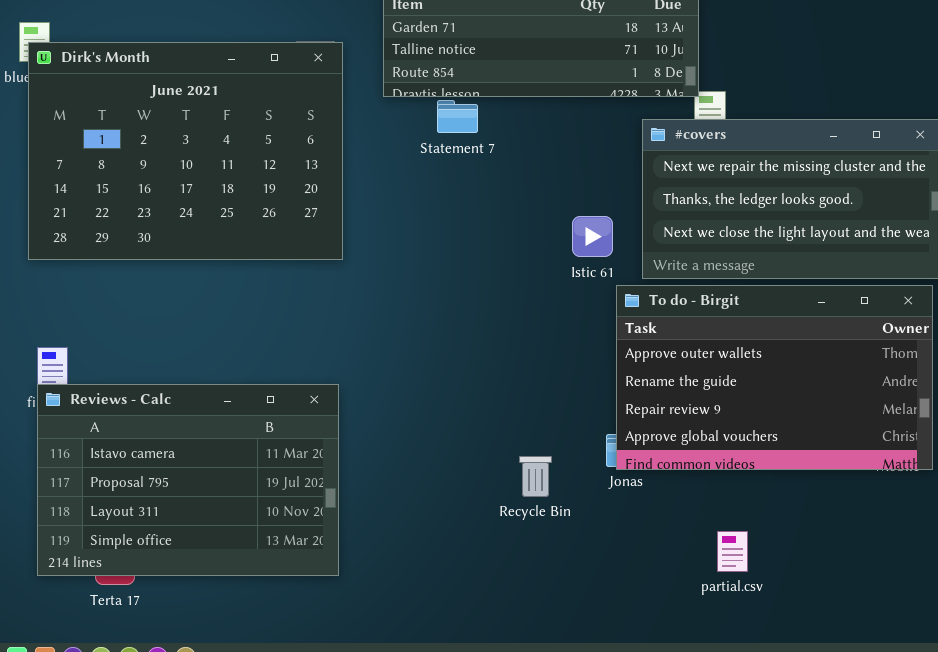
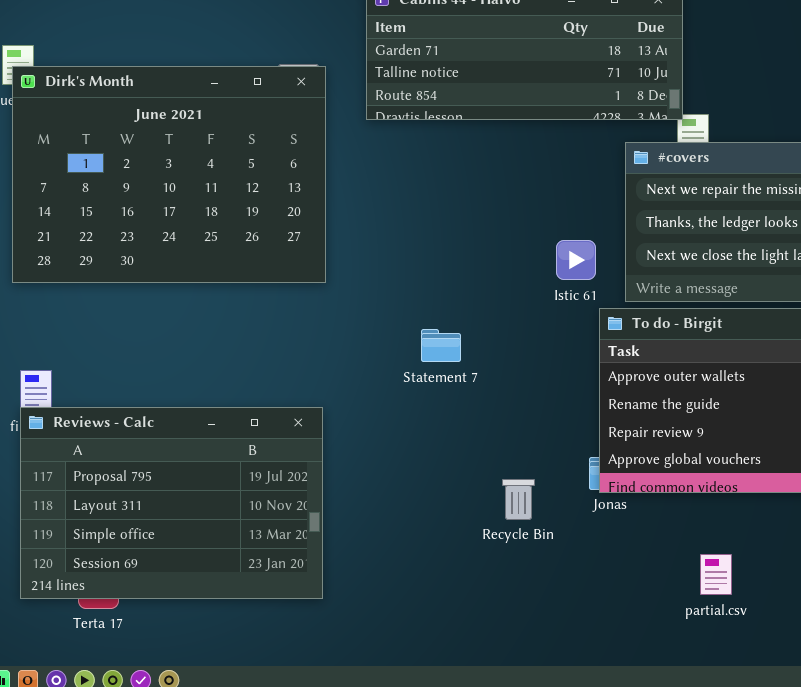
Statement 7: [437,100,478,133] -> [421,329,461,362], moved
Reviews - Calc: [37,384,339,576] -> [20,407,323,599], scrolled down 1 row

